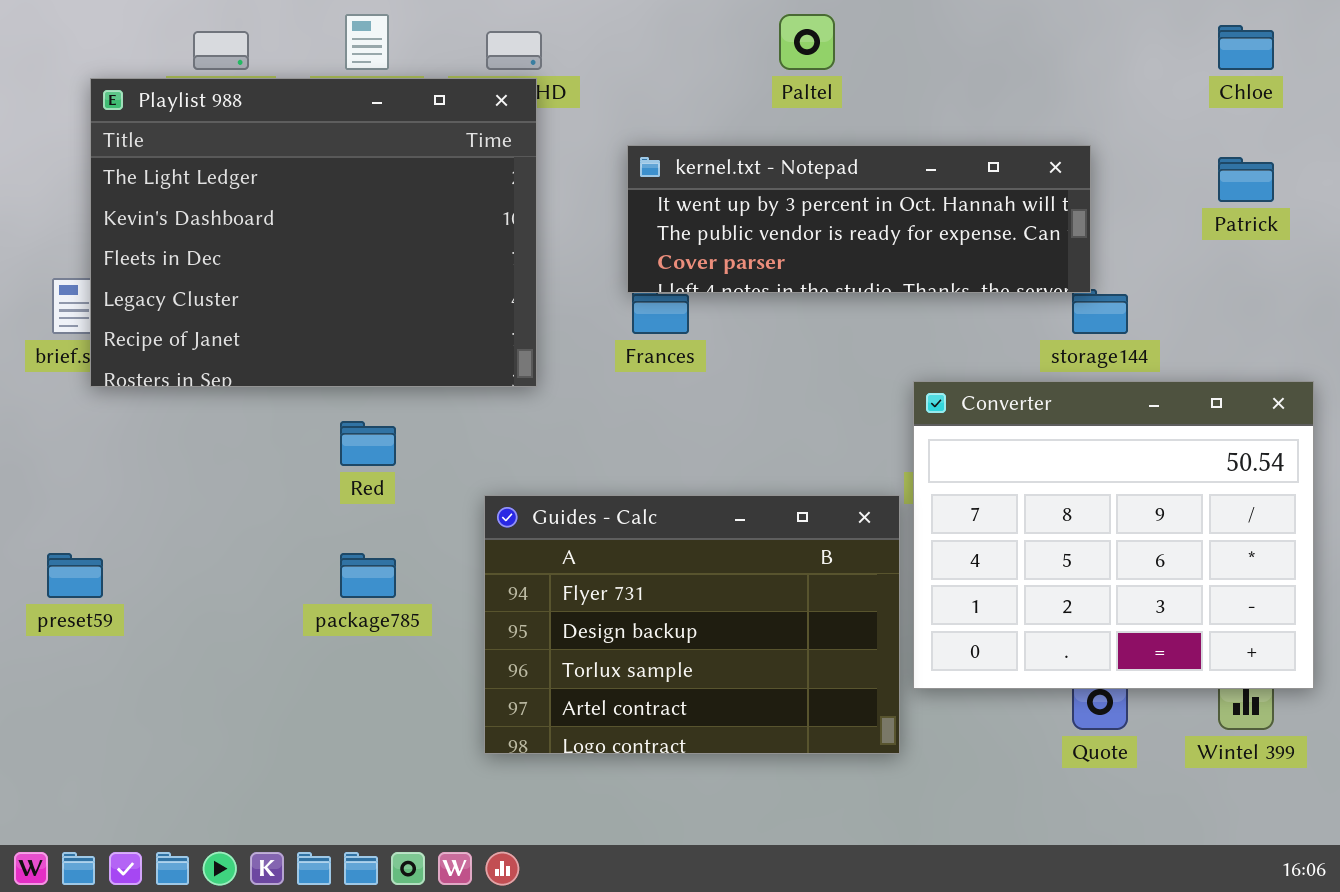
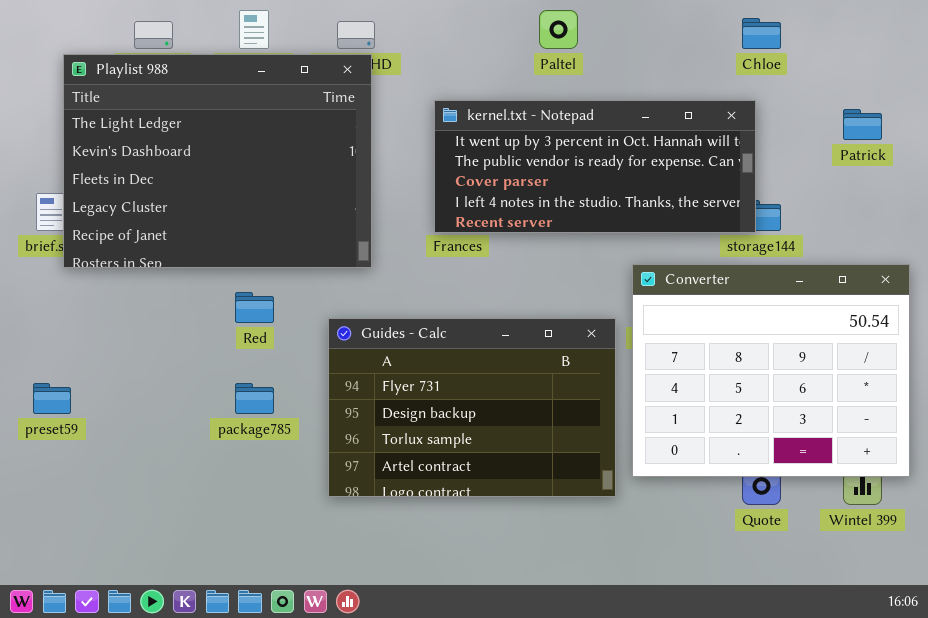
Chloe: [1218,25,1274,70] -> [742,18,781,49], moved
kernel.txt - Notepad: [627,145,1091,293] -> [434,100,756,233], resized
Guides - Calc: [484,495,900,754] -> [328,318,616,497], moved

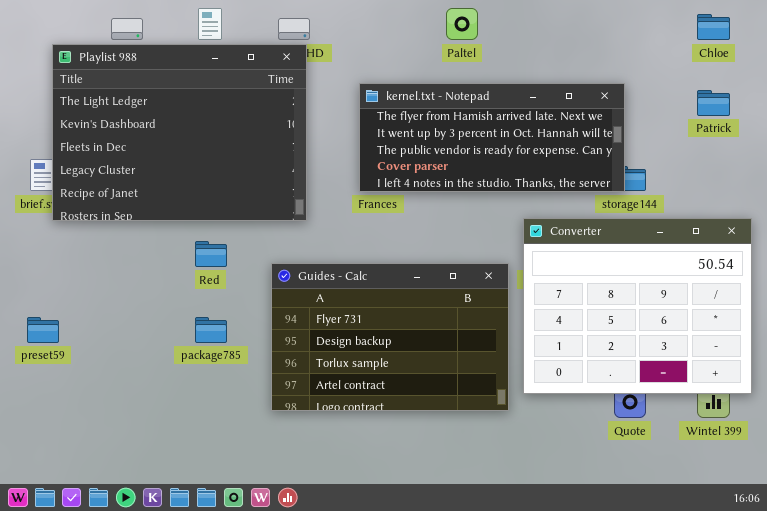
Chloe: [742,18,781,49] -> [697,14,730,40], moved
kernel.txt - Notepad: [434,100,756,233] -> [359,83,625,192], scrolled up 1 row

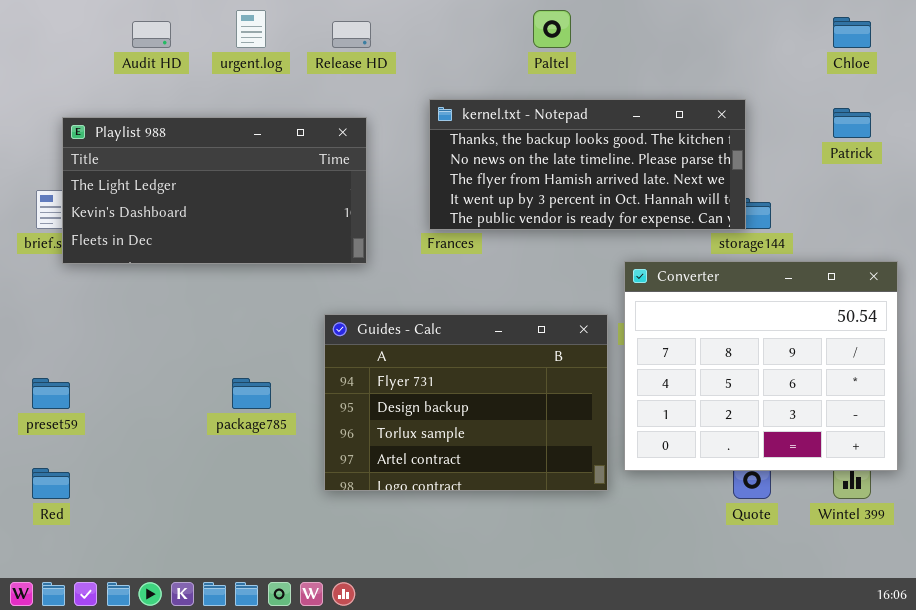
Playlist 988: [52,44,307,221] -> [62,117,367,264], resized
kernel.txt - Notepad: [359,83,625,192] -> [429,99,746,230], scrolled up 2 rows
Red: [195,241,227,267] -> [32,468,70,499], moved

